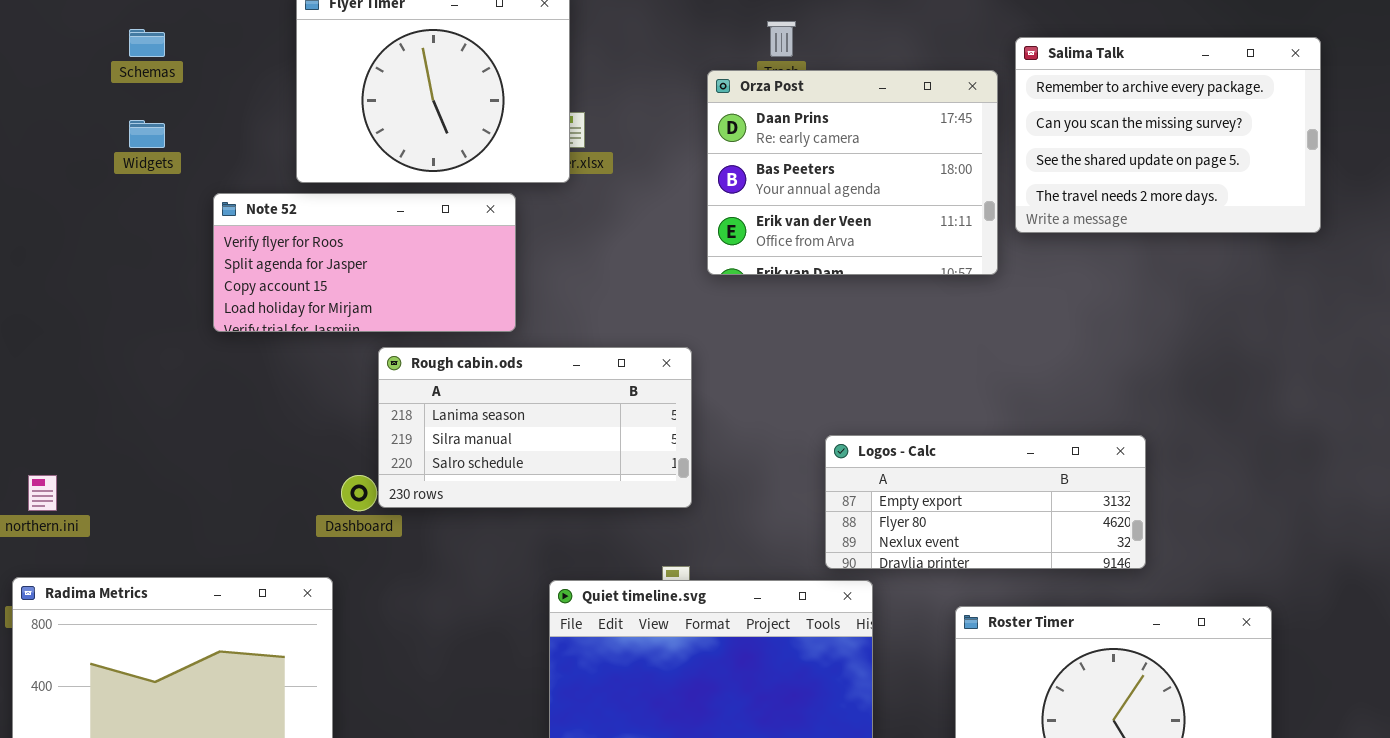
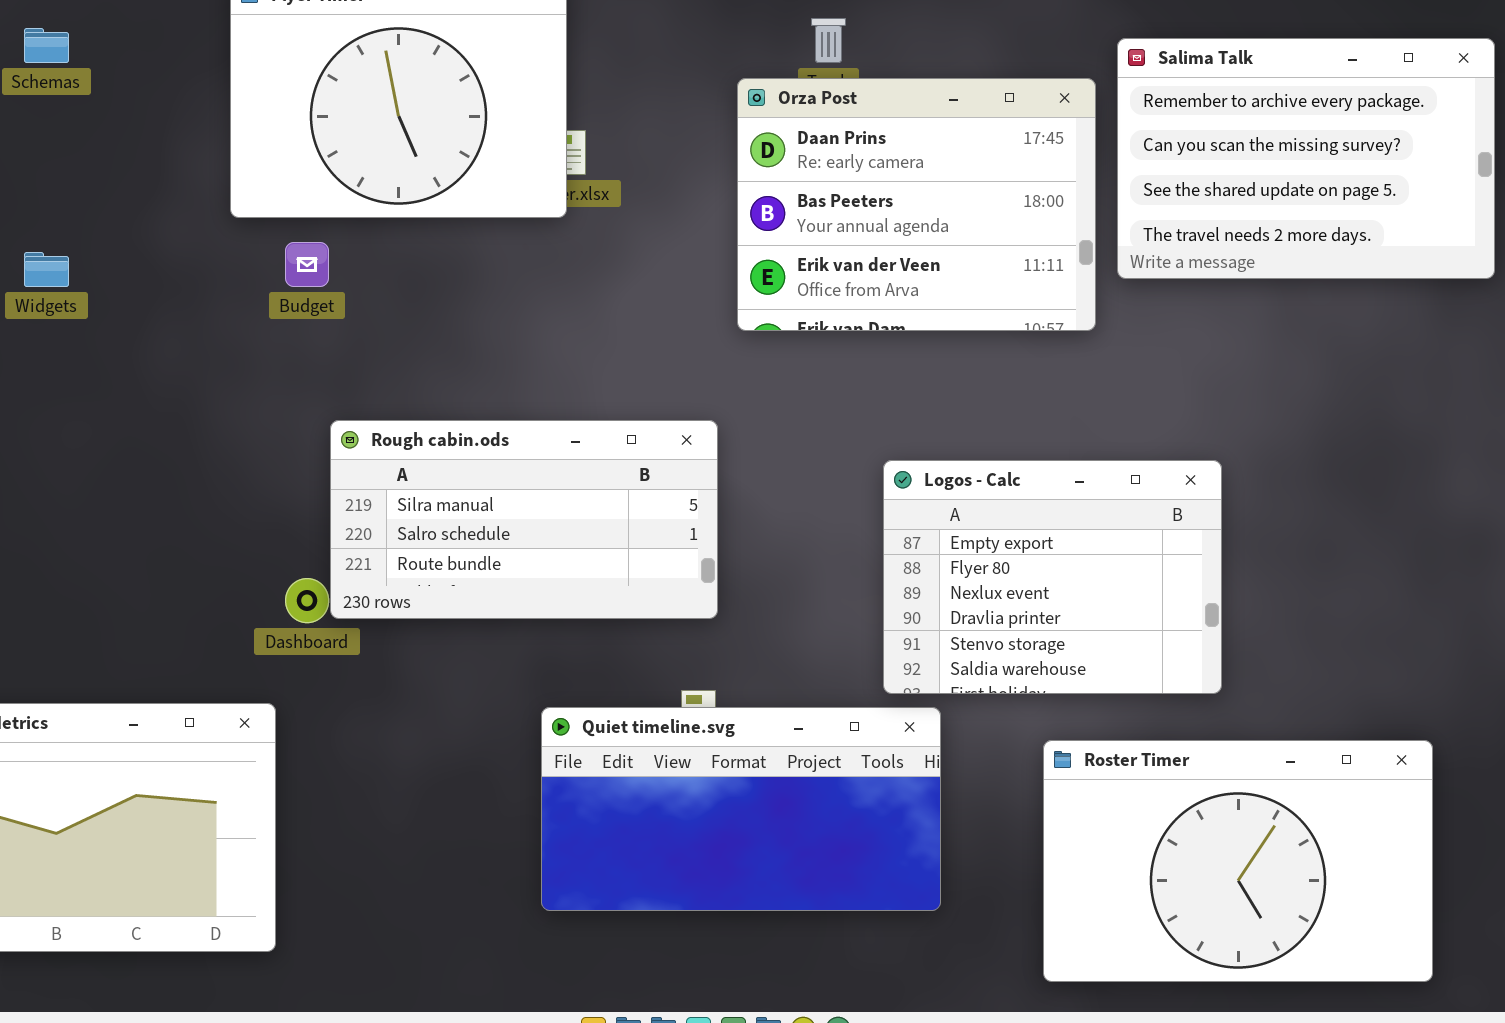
Widgets: [129,120,165,148] -> [24,252,69,287], moved
Note 52: [213,193,516,332] -> none, closed
Rough cabin.ods: [378,347,692,508] -> [330,420,718,619], scrolled down 1 row
Logos - Calc: [825,435,1146,569] -> [883,460,1222,694], resized

